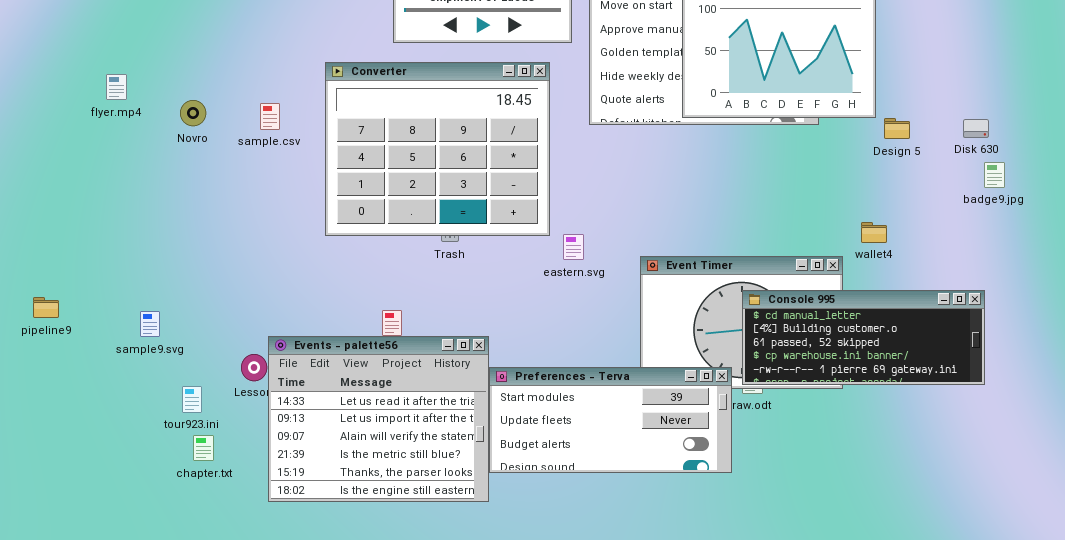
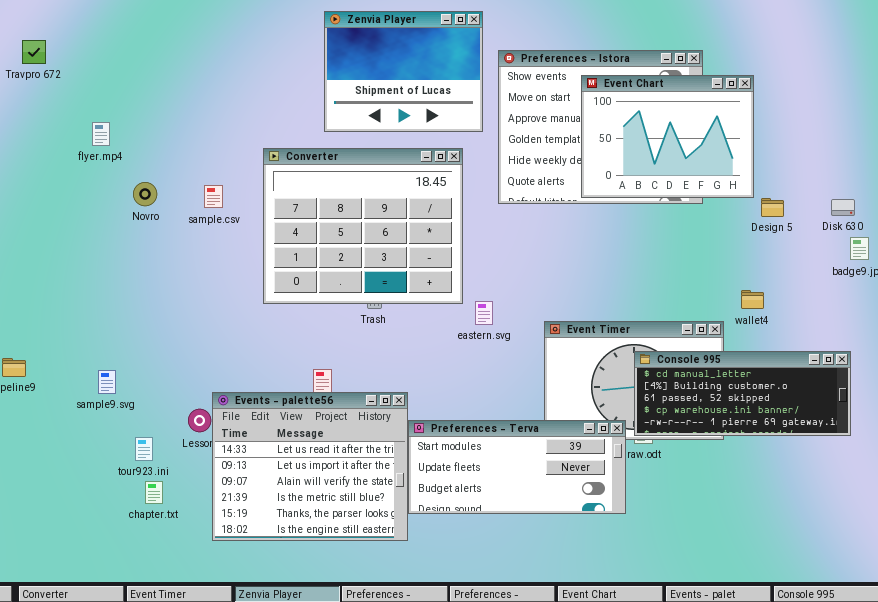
flyer.mp4: [106,74,127,100] -> [92,122,110,146], moved

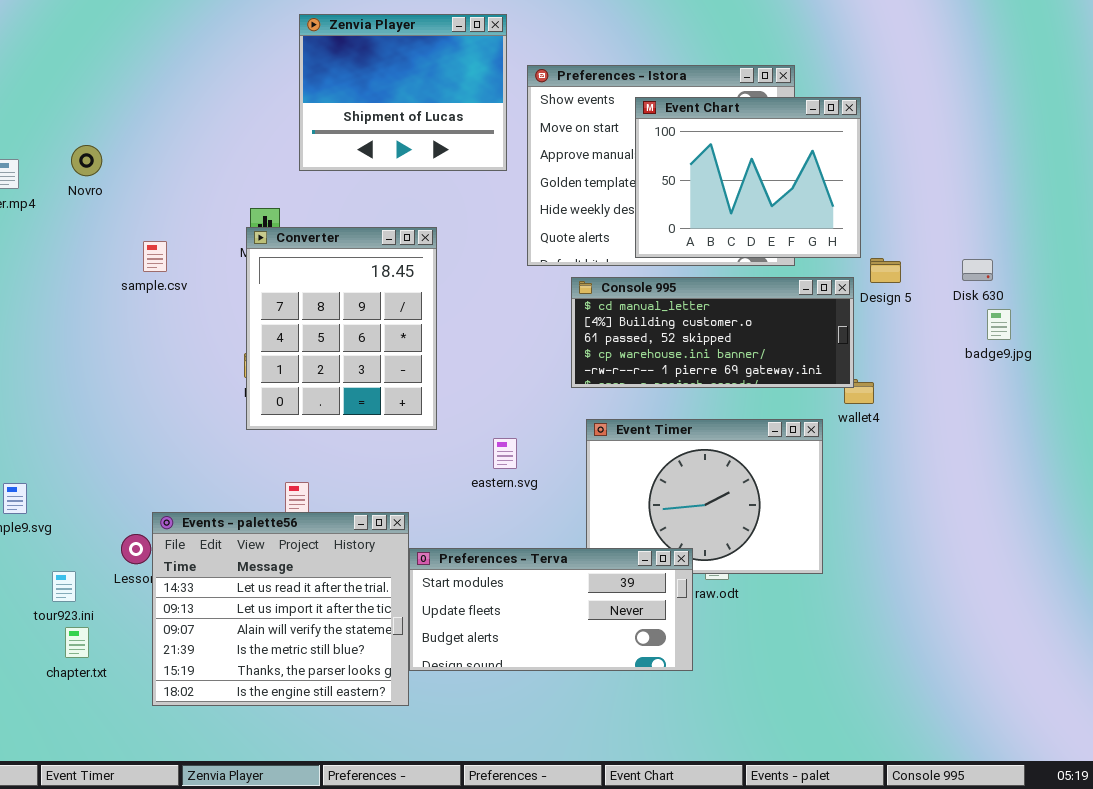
Converter: [263,148,463,304] -> [246,227,437,430], moved, resized
Novro: [133,182,157,206] -> [71,145,102,176], moved
eastern.svg: [475,301,493,325] -> [493,438,517,469], moved
Console 995: [634,351,851,436] -> [571,277,854,388], moved

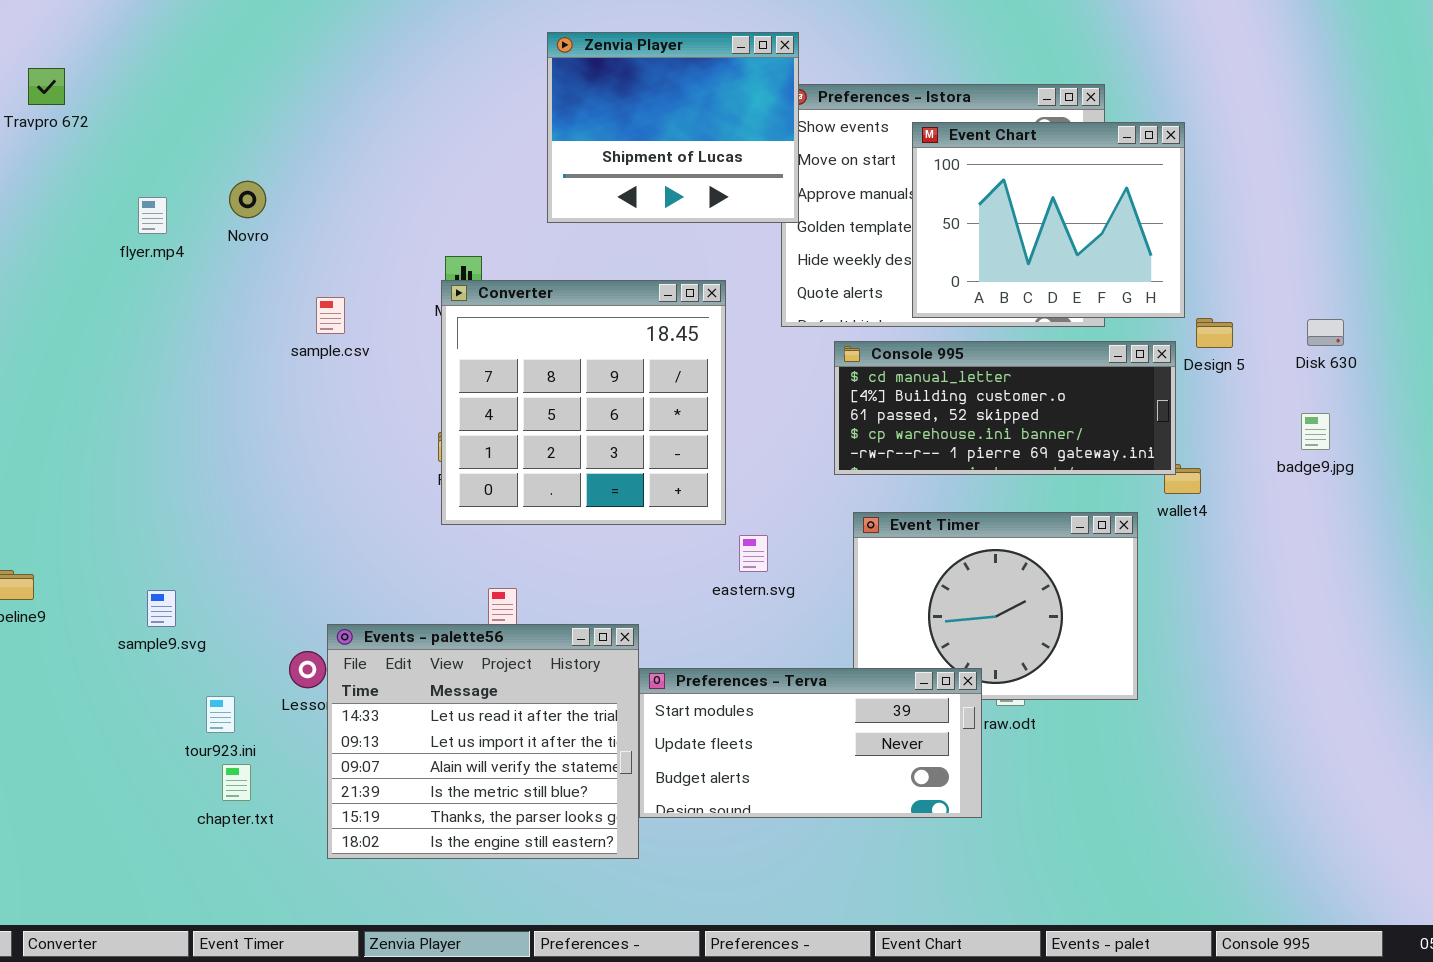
Zenvia Player: [299,14,507,171] -> [547,32,799,223], moved
Converter: [246,227,437,430] -> [441,280,726,525], resized
badge9.jpg: [987,309,1011,340] -> [1301,413,1330,450], moved

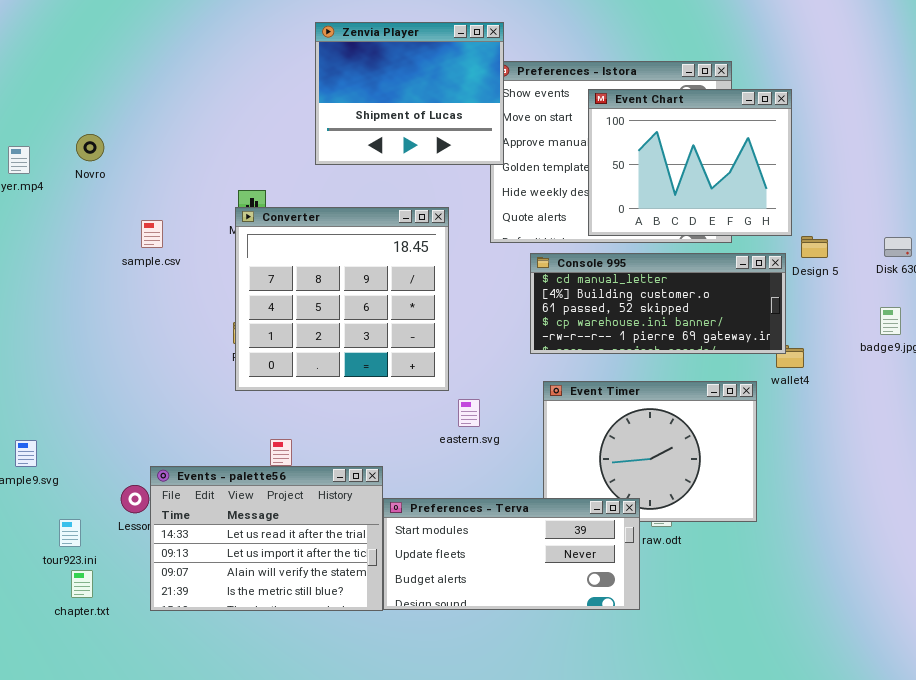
Events - palette56: [327,624,639,859] -> [150,466,383,611], resized

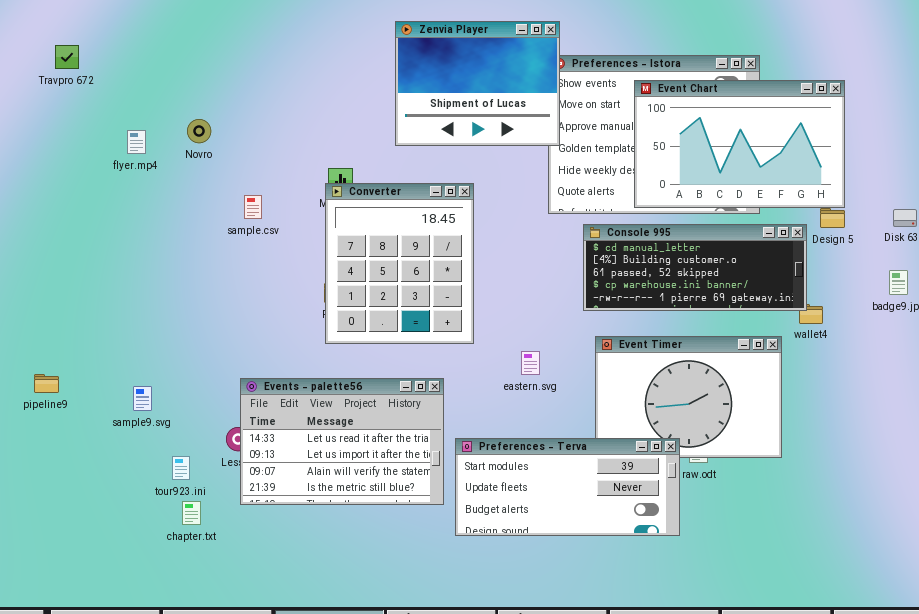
Event Chart: [588,89,792,236] -> [634,80,845,208], resized
Converter: [235,207,449,391] -> [325,183,474,344], resized
Events - palette56: [150,466,383,611] -> [240,378,444,505], moved

